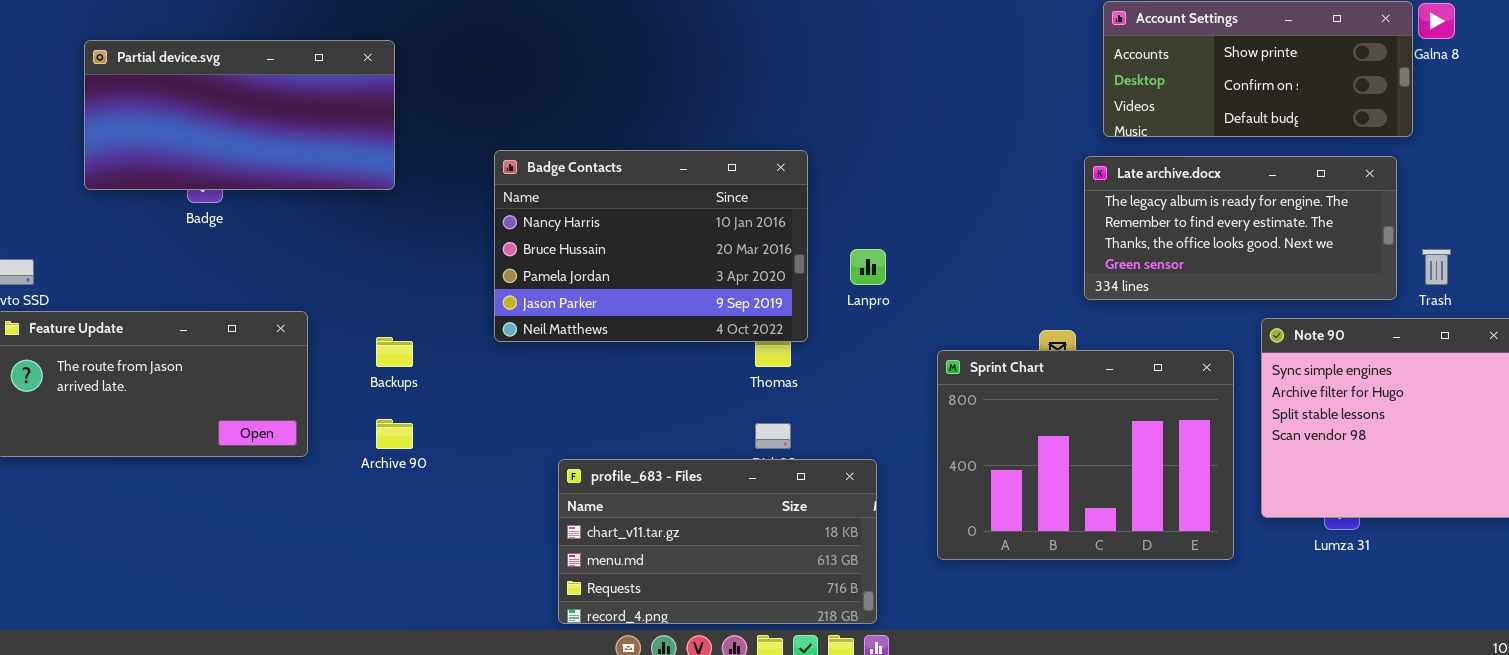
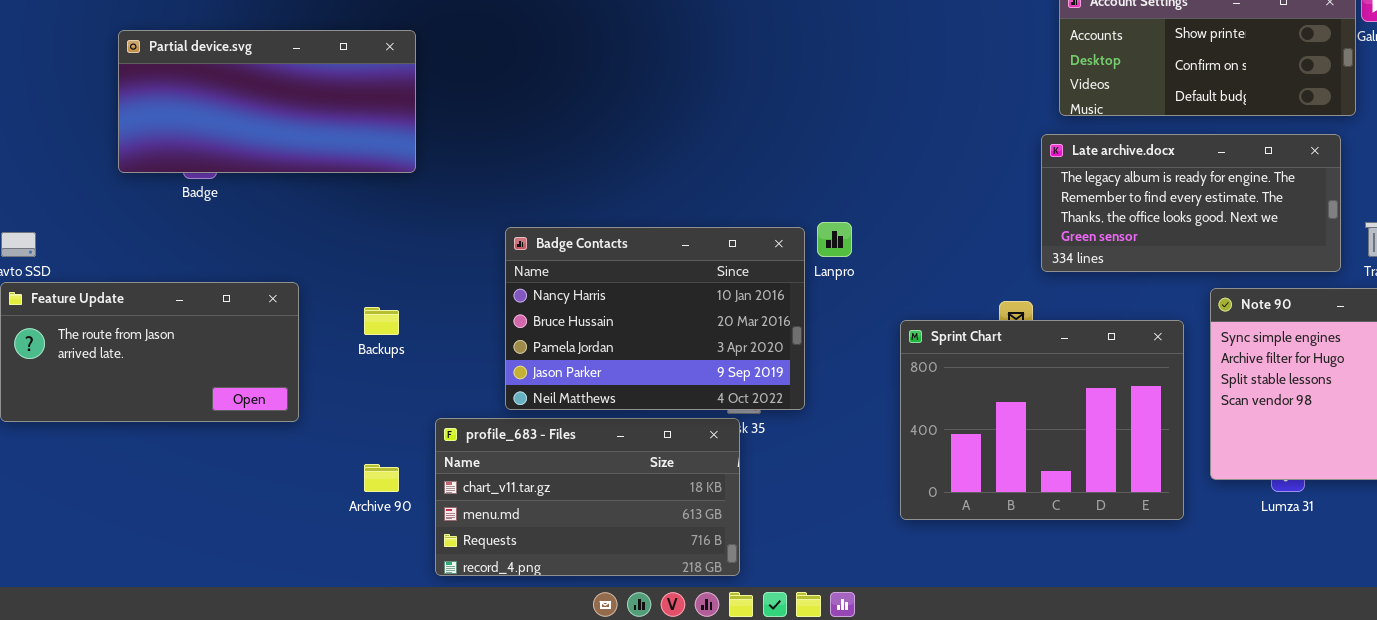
Partial device.svg: [84,40,395,190] -> [118,30,416,173], moved
Badge Contacts: [494,150,808,342] -> [505,227,805,410], moved
Archive 90: [376,419,413,449] -> [364,464,399,492], moved
profile_683 - Files: [558,459,877,624] -> [435,418,740,576], moved

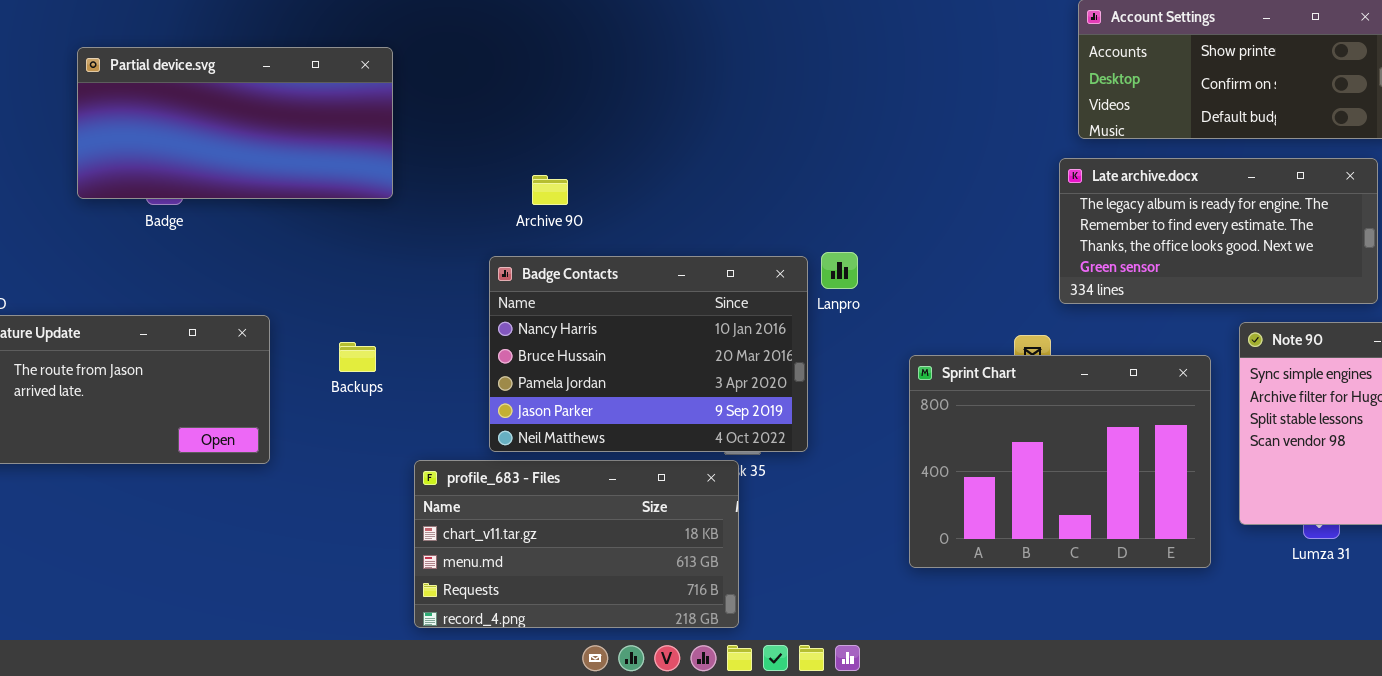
Archive 90: [364,464,399,492] -> [532,175,568,205], moved

